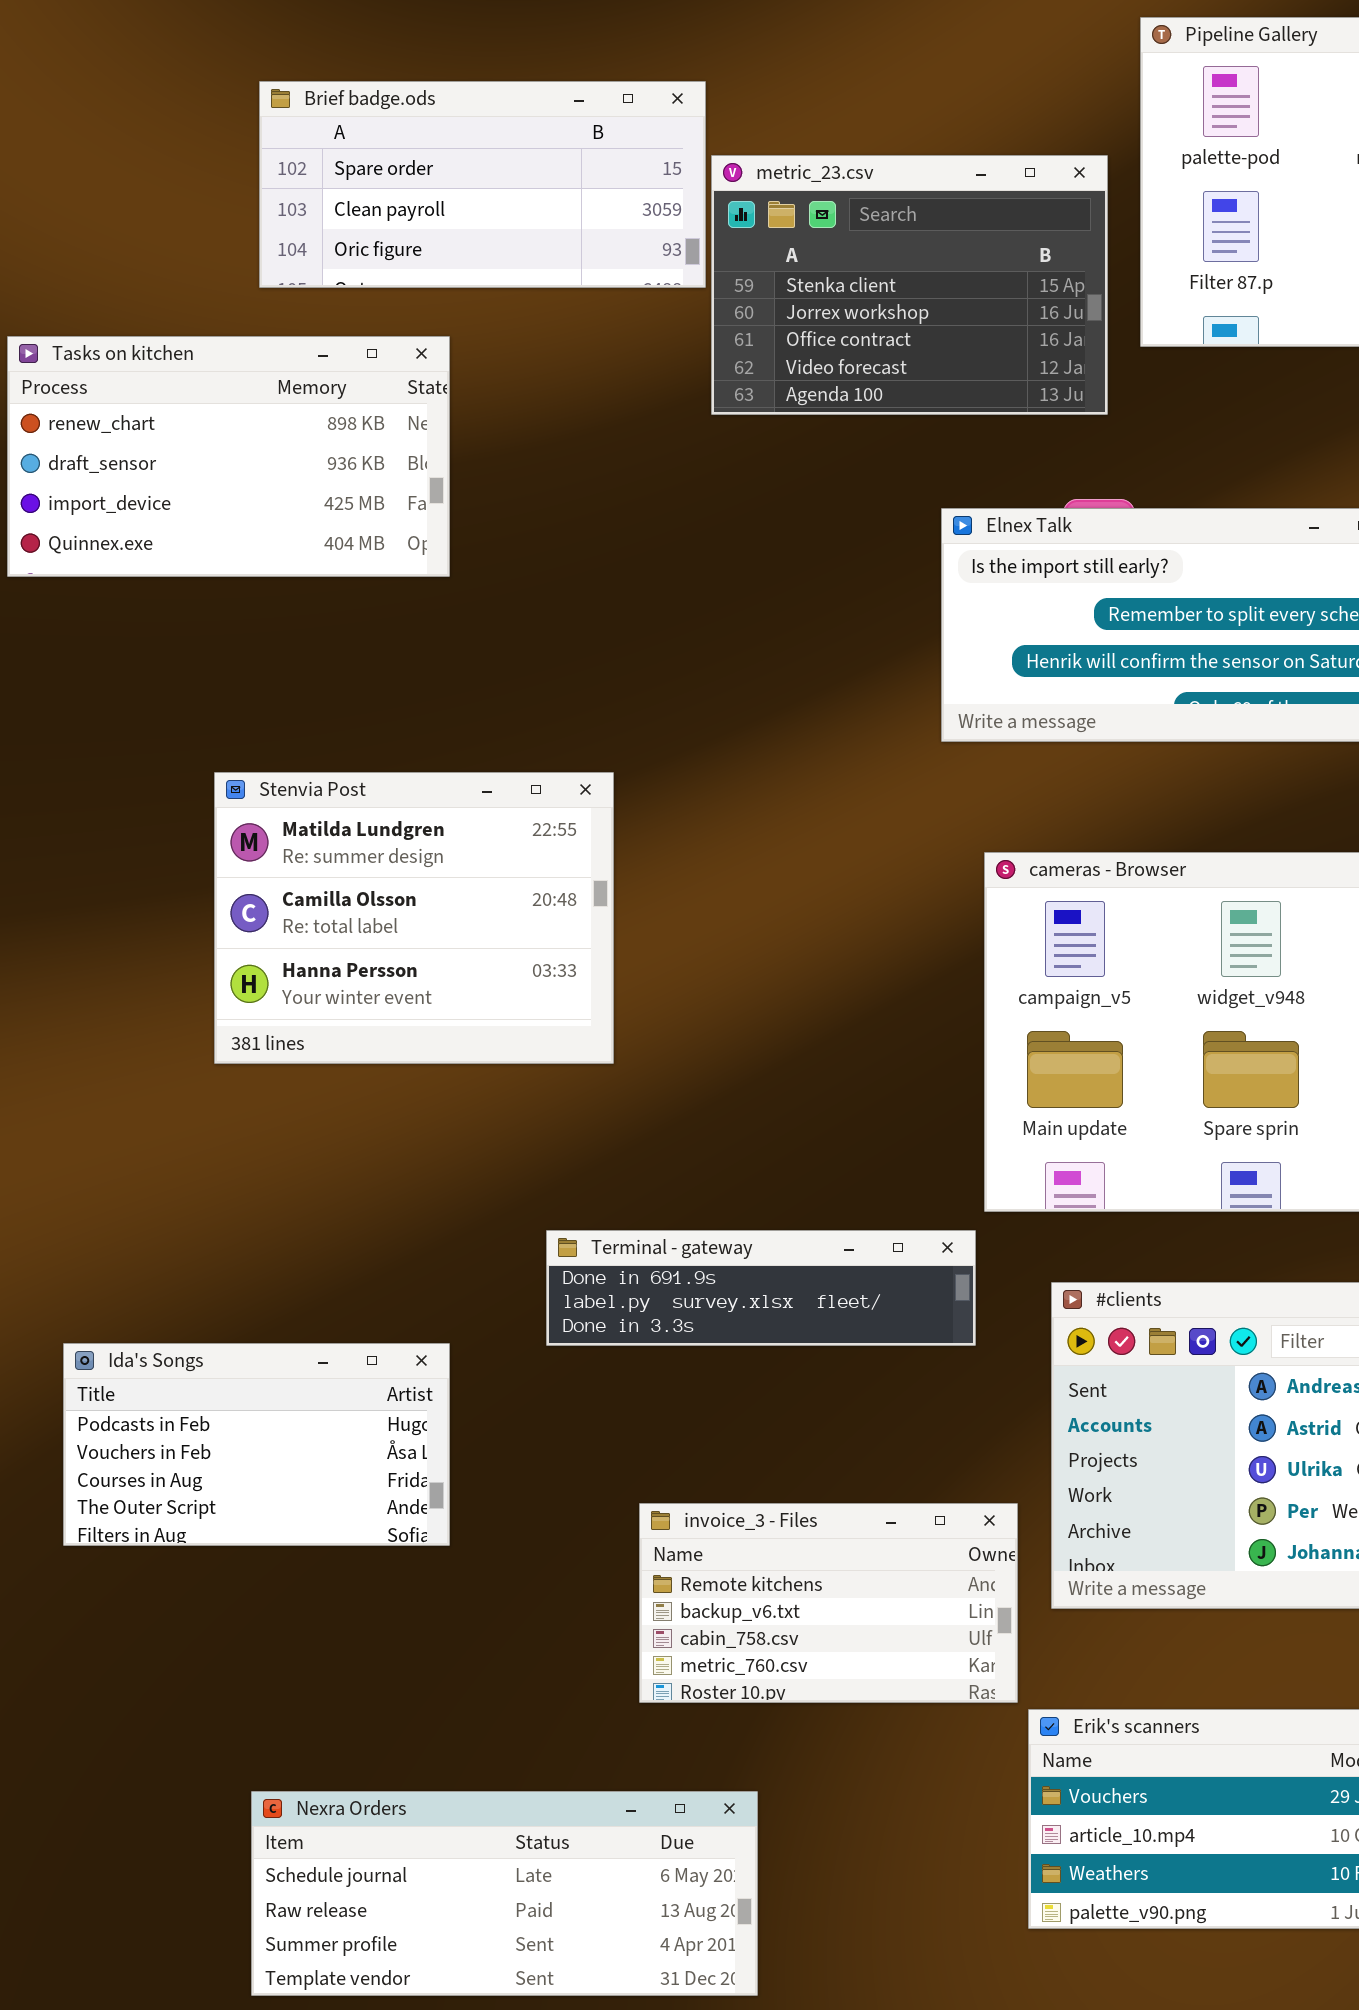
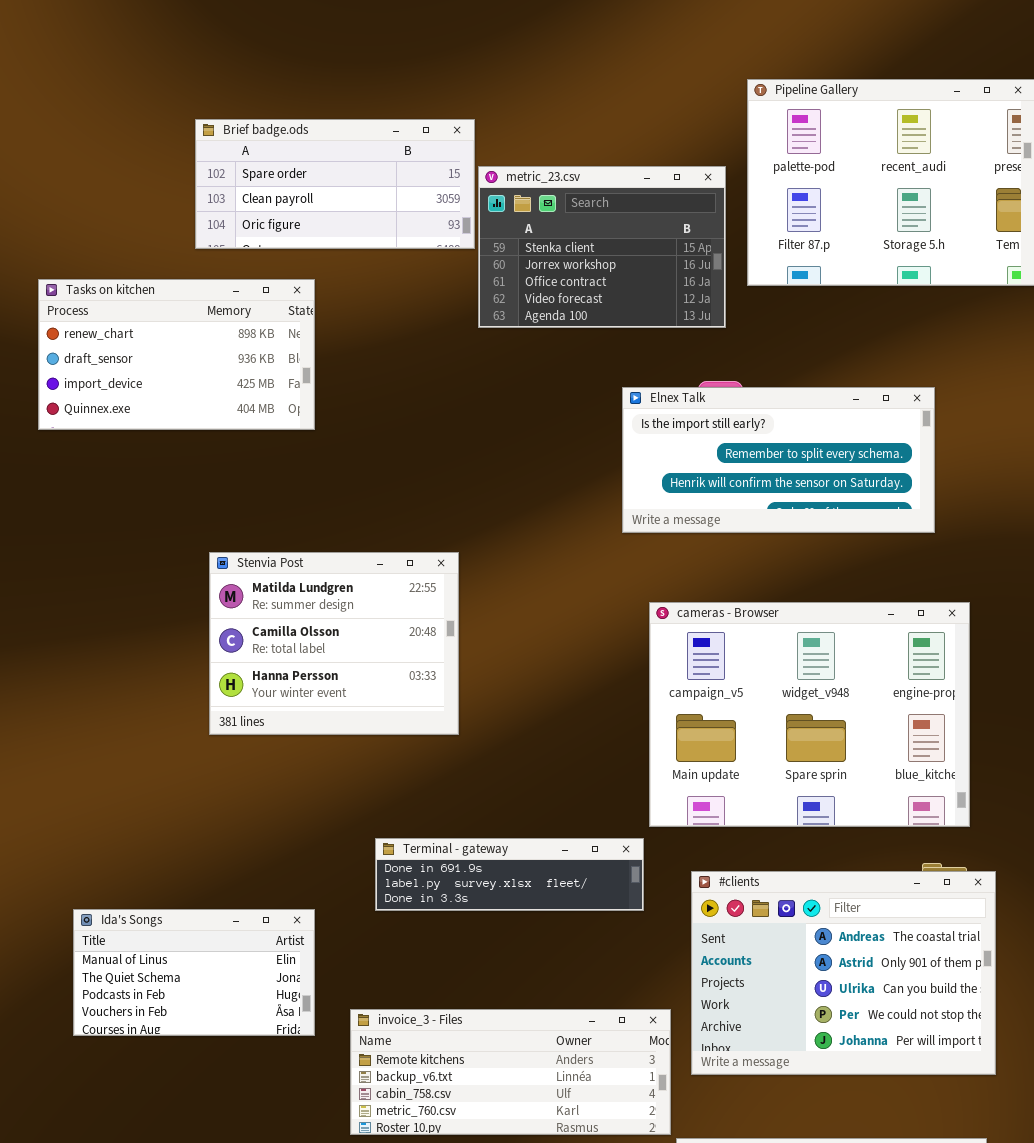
Stenvia Post: [214,772,614,1064] -> [209,552,459,735], moved
Ida's Songs: [63,1343,450,1546] -> [73,909,315,1036], scrolled up 2 rows
invoice_3 - Files: [639,1503,1018,1703] -> [350,1009,671,1135], resized

